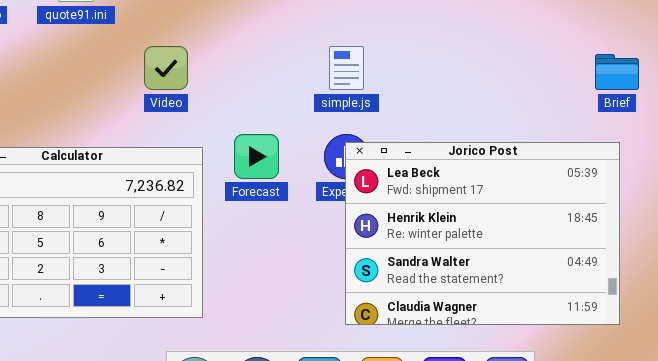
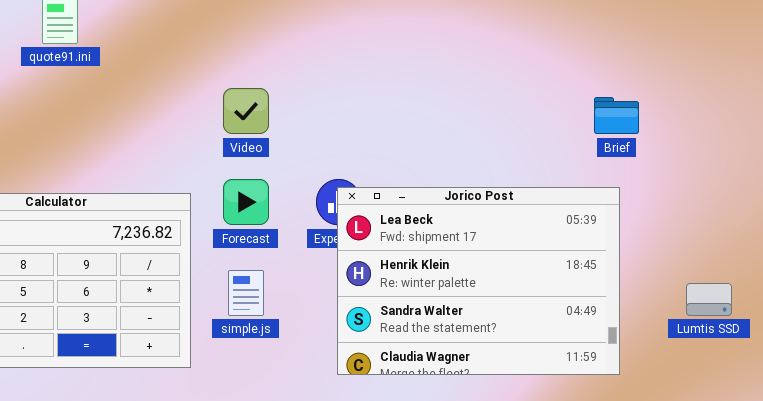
Video: [144,46,188,90] -> [223,88,269,134], moved
simple.js: [329,46,364,90] -> [228,270,264,316], moved

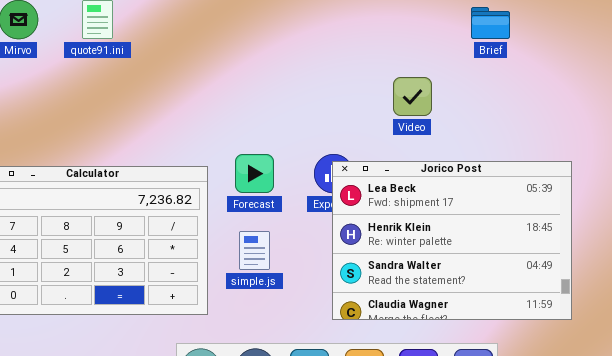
Video: [223,88,269,134] -> [393,77,432,116], moved
Brief: [594,97,639,134] -> [471,7,510,39], moved

